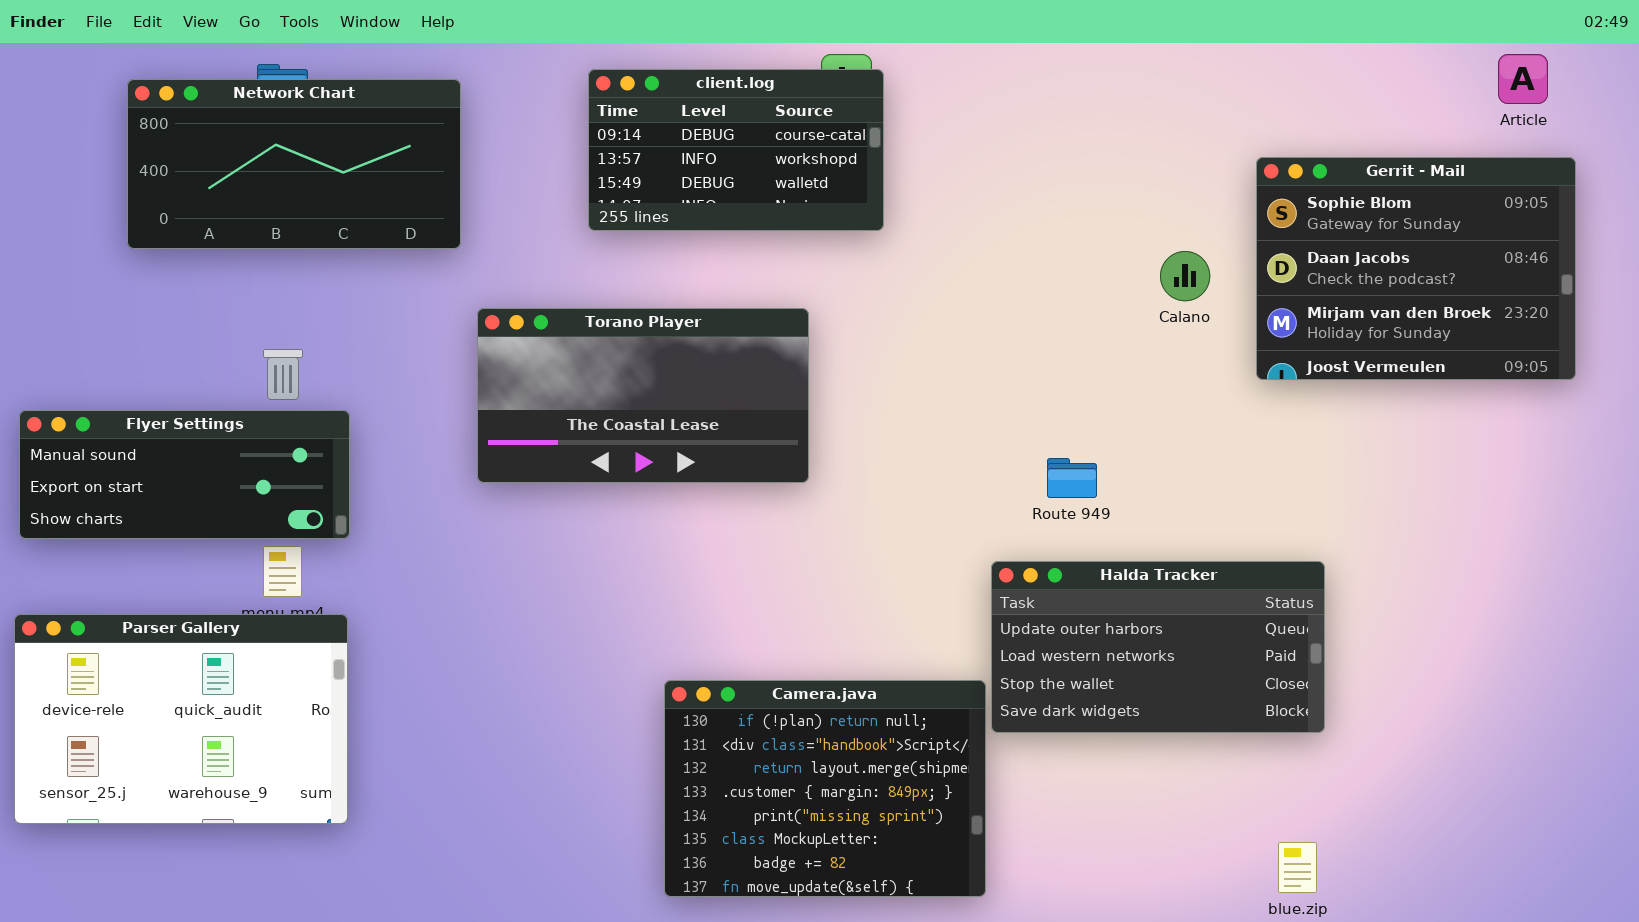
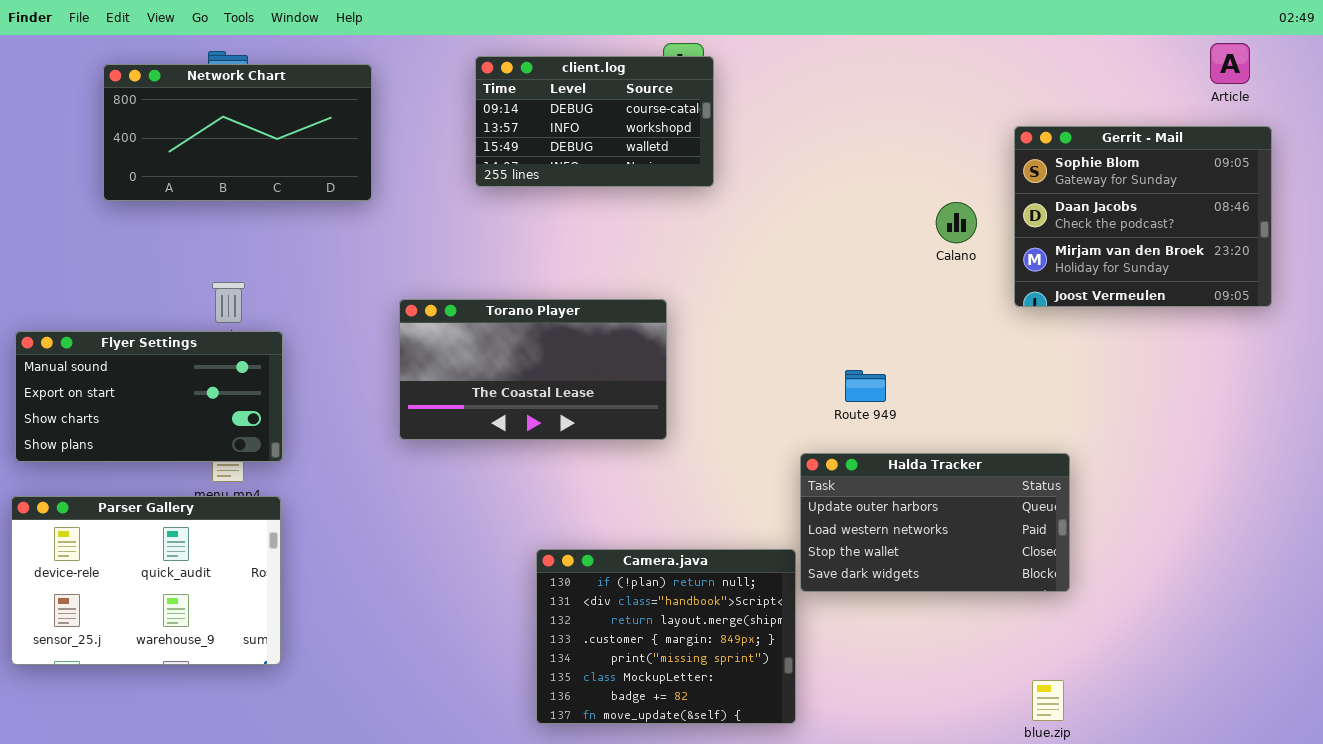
Torano Player: [477,308,809,483] -> [399,299,667,440], moved
Flyer Settings: [19,410,350,539] -> [15,331,283,462], resized

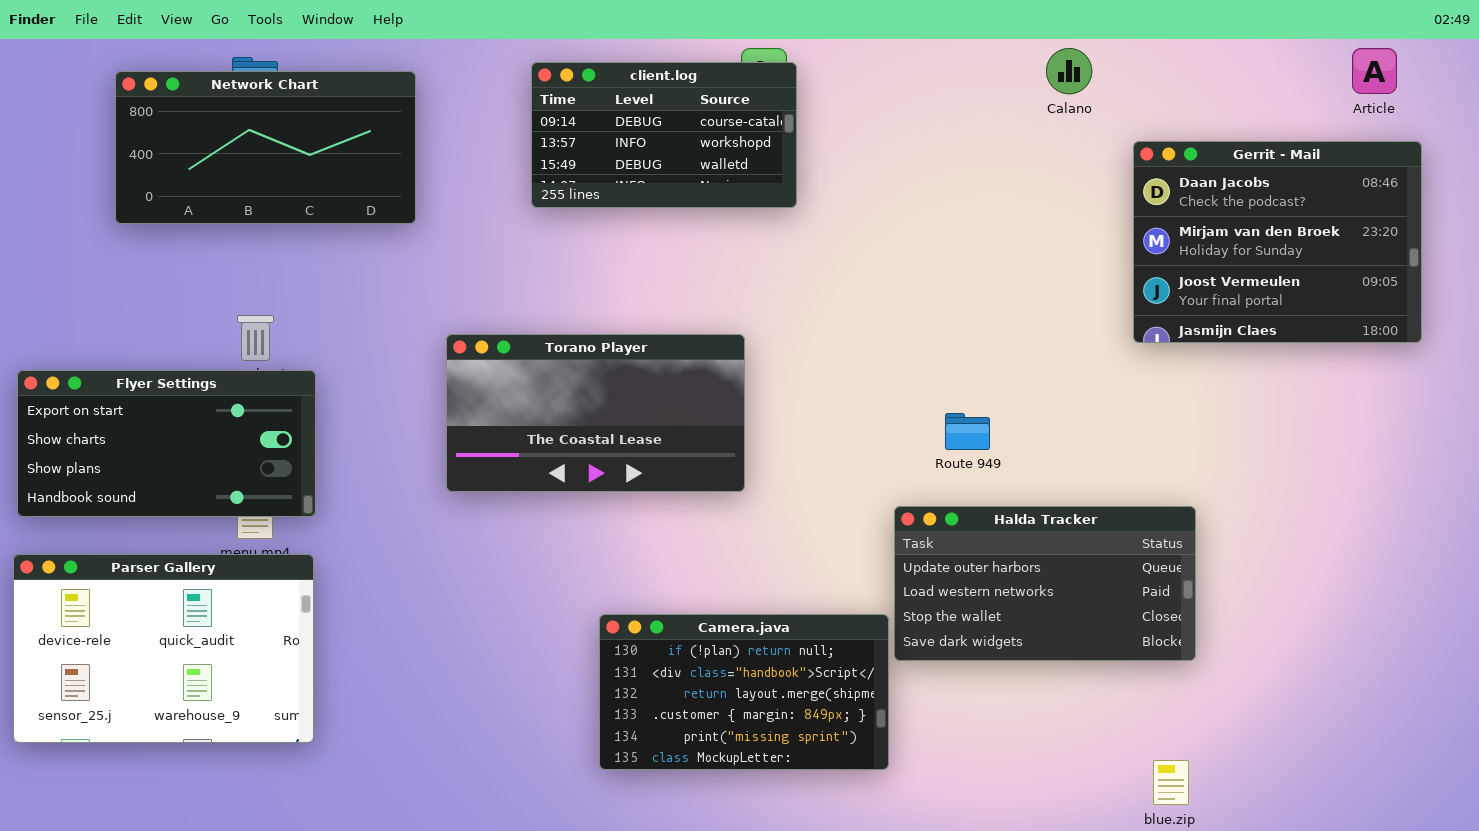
Gerrit - Mail: [1014,126,1272,307] -> [1133,141,1422,343], scrolled down 1 row
Calano: [936,202,977,243] -> [1046,48,1092,94], moved
Flyer Settings: [15,331,283,462] -> [17,370,316,517], scrolled down 1 row
Camera.java: [536,549,796,724] -> [599,614,889,770], resized

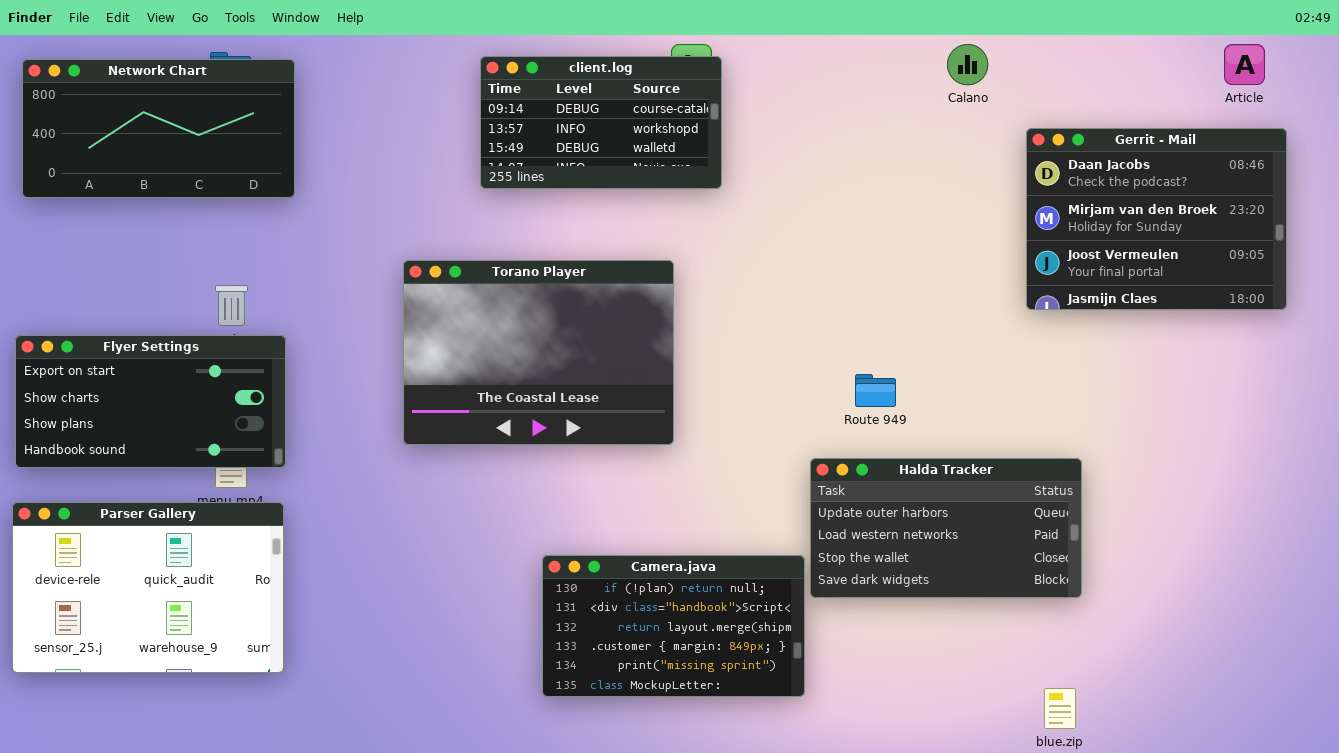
Network Chart: [115,71,416,224] -> [22,59,295,198], moved
Torano Player: [446,334,745,492] -> [403,260,674,445], resized

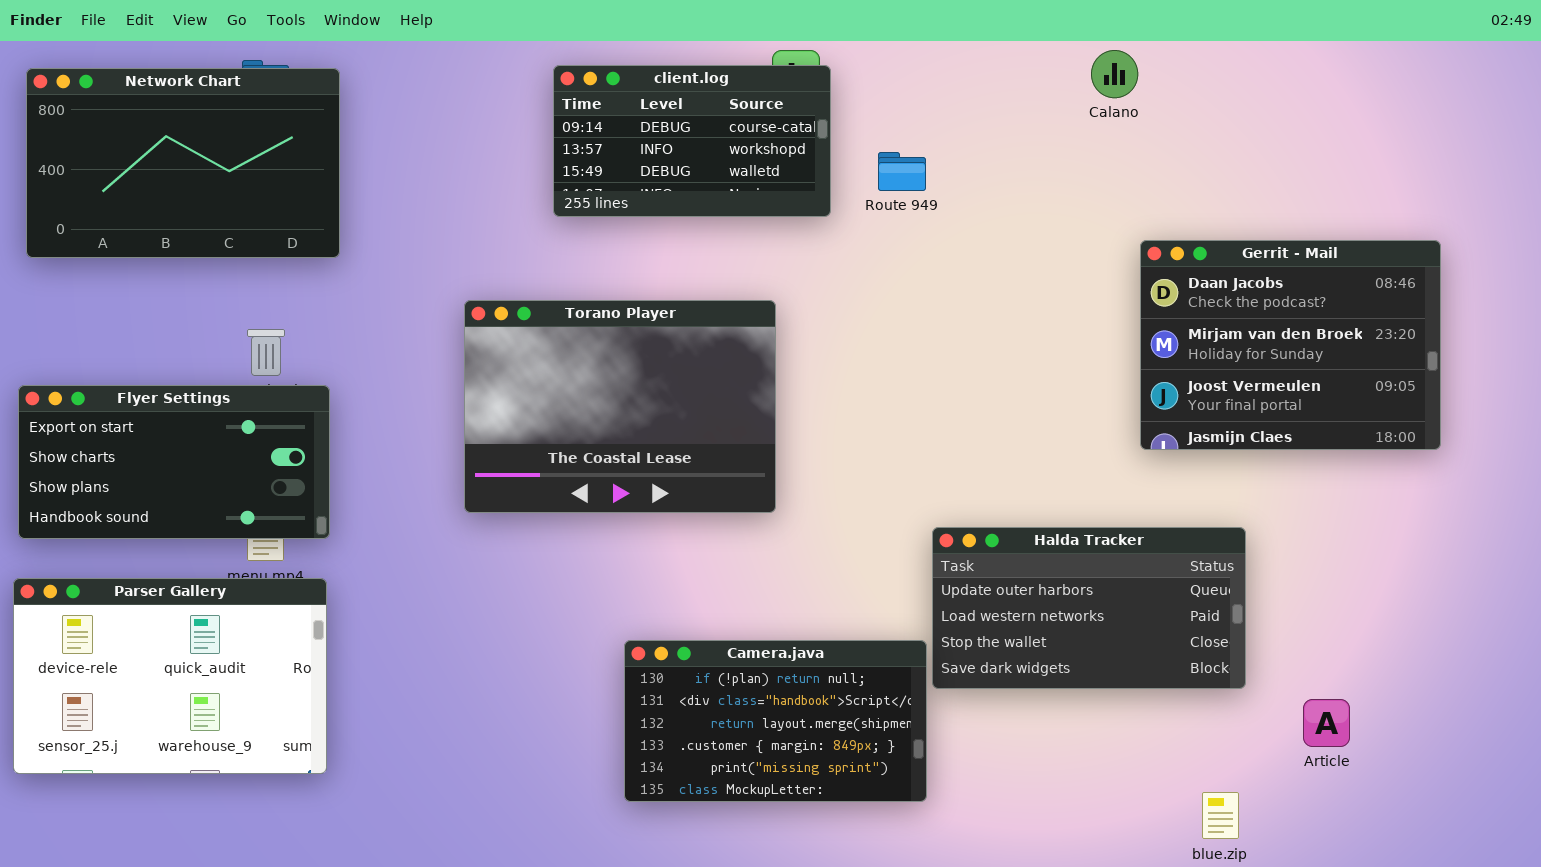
Article: [1224,44,1265,85] -> [1303,699,1350,747], moved
Network Chart: [22,59,295,198] -> [26,68,340,258], resized
Gerrit - Mail: [1026,128,1287,310] -> [1140,240,1441,450], moved
Route 949: [855,374,896,407] -> [878,152,926,191], moved

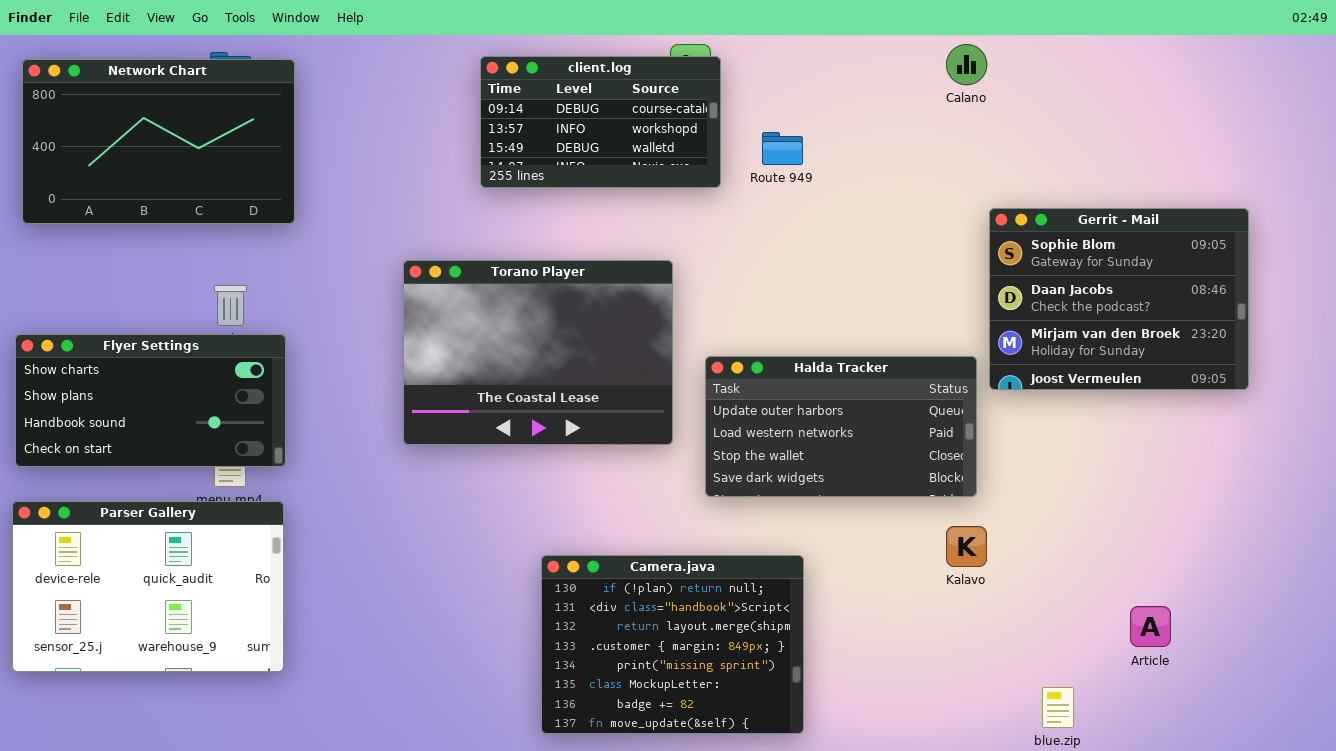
Gerrit - Mail: [1140,240,1441,450] -> [989,208,1249,390], scrolled up 1 row
Flyer Settings: [18,385,330,539] -> [15,334,286,467], scrolled down 1 row
Halda Tracker: [932,527,1246,689] -> [705,356,977,497], moved
Camera.java: [624,640,927,802] -> [541,555,804,734], resized

